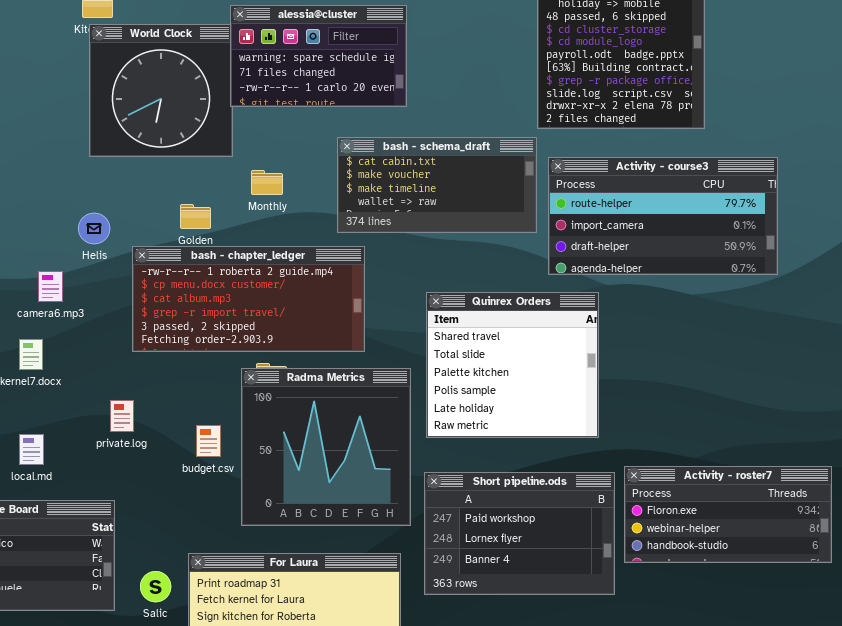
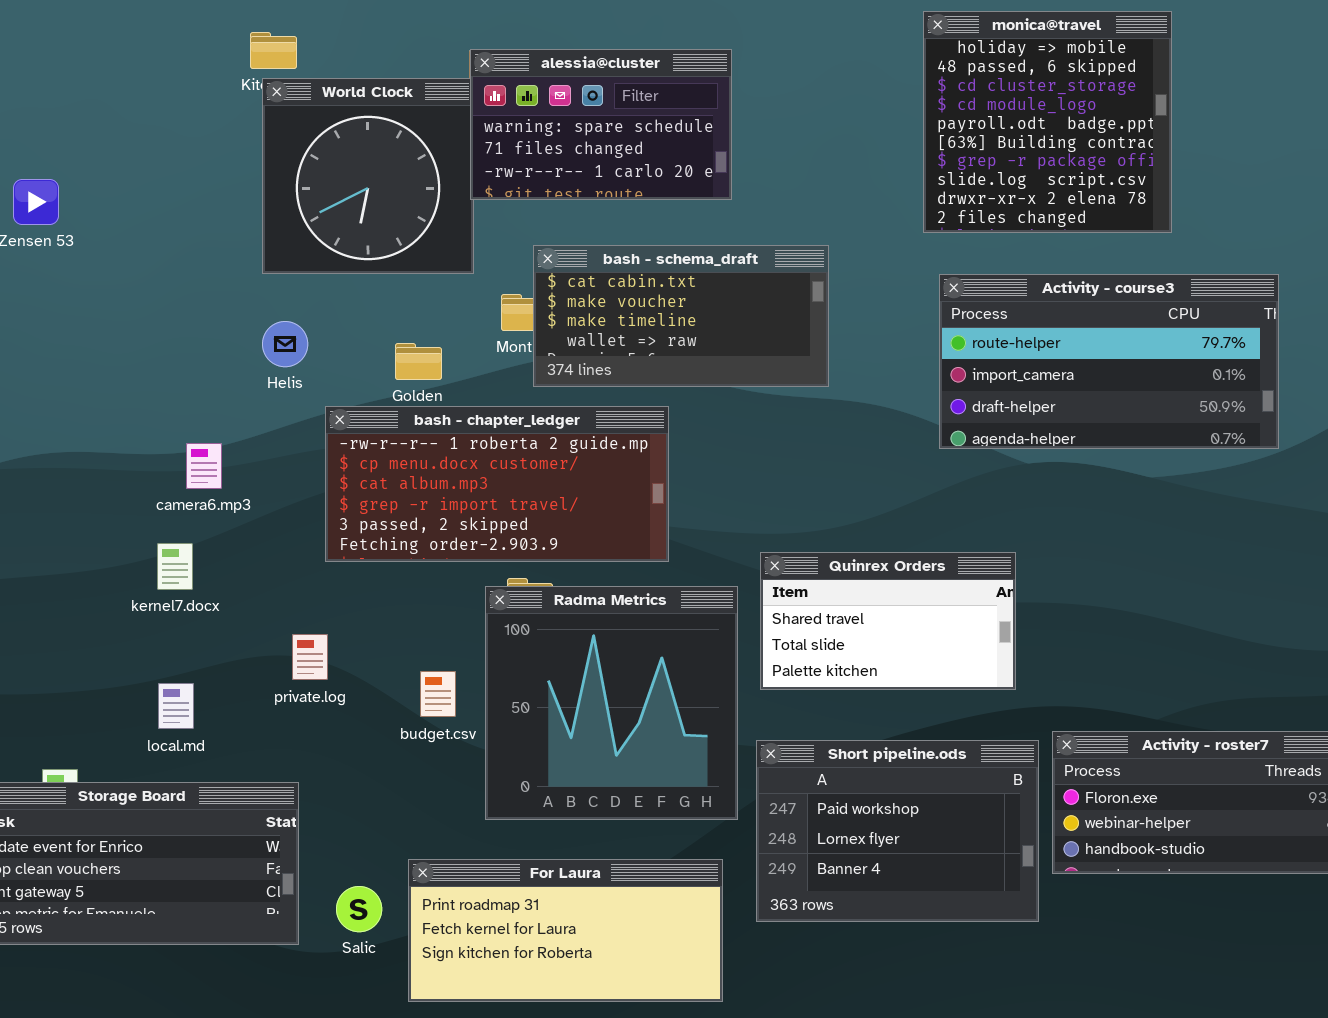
bash - schema_draft: [337,137,537,233] -> [533,245,829,387], moved
Helis: [78,213,110,244] -> [262,321,308,367], moved
Quinrex Orders: [426,292,599,438] -> [760,552,1016,690], resized

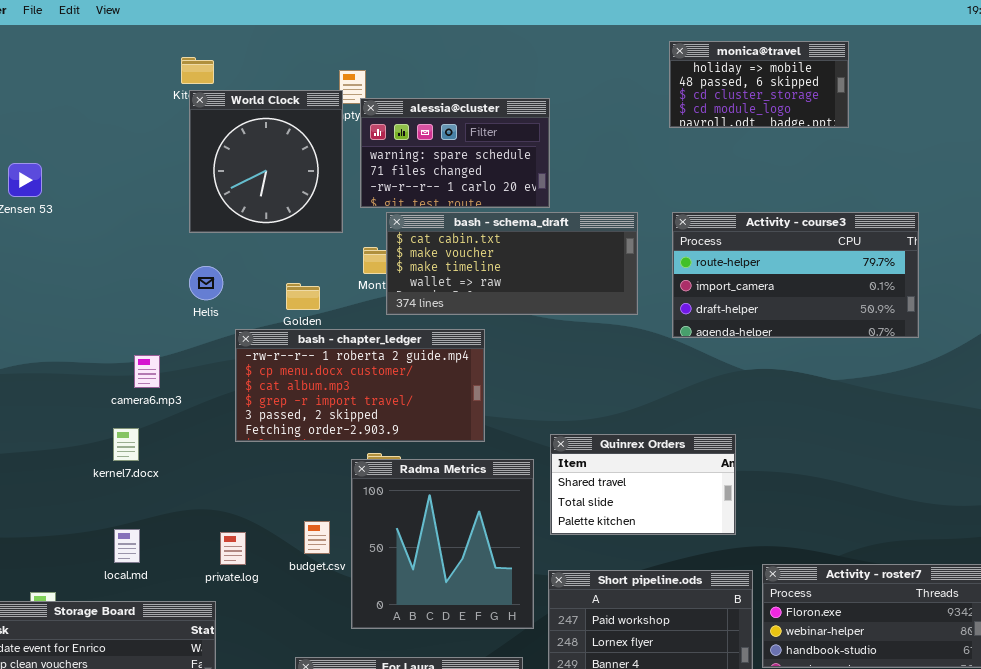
monica@travel: [923,11,1172,233] -> [669,41,849,128], resized
alessia@cluster: [470,49,732,200] -> [360,98,550,208], moved
bash - schema_draft: [533,245,829,387] -> [386,212,638,315], resized
Activity - course3: [939,274,1279,449] -> [672,212,919,338], moved
private.log: [292,634,328,680] -> [220,532,246,565], moved

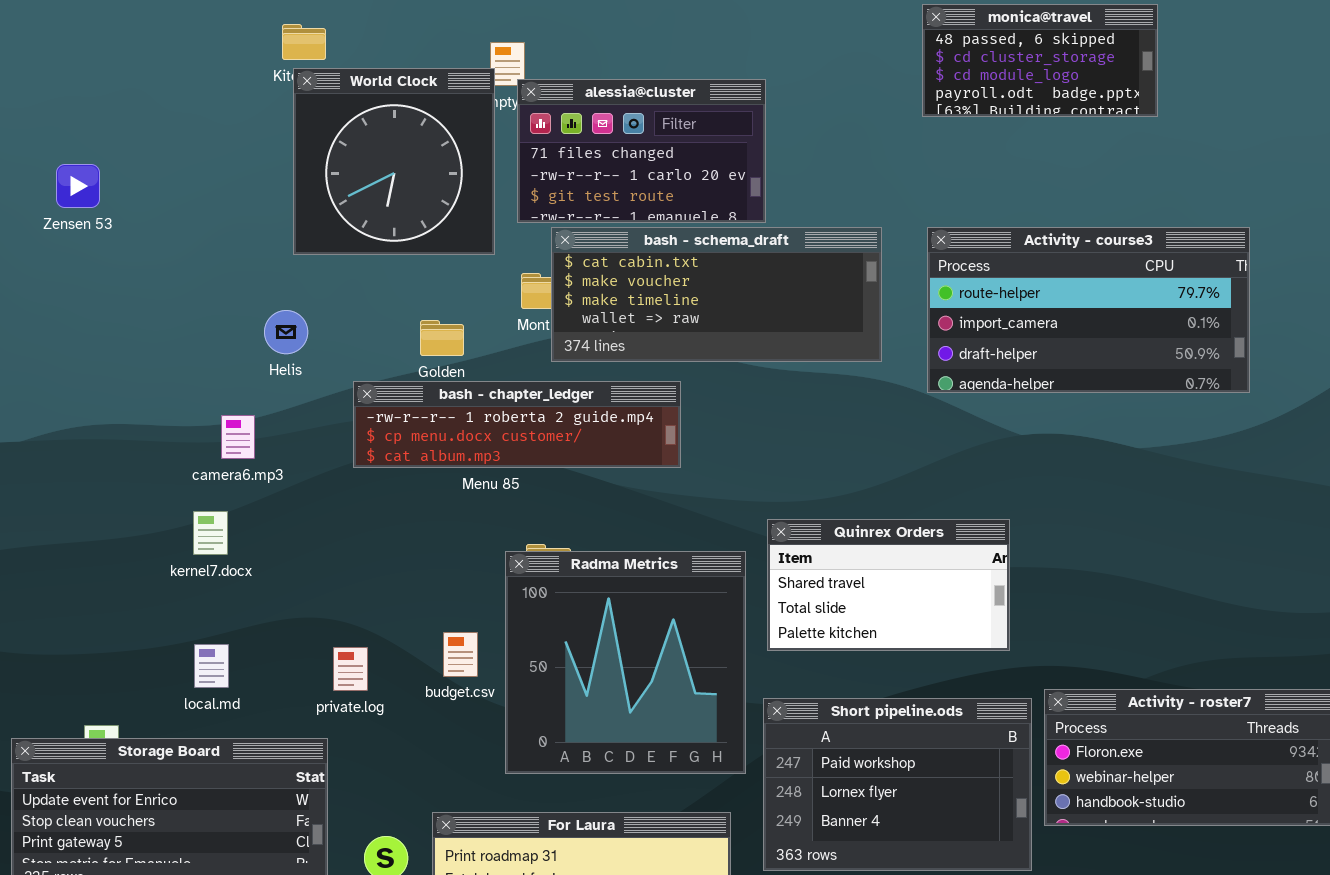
monica@travel: [669,41,849,128] -> [922,4,1158,117], scrolled down 1 row
alessia@cluster: [360,98,550,208] -> [517,79,766,223], scrolled down 1 row
Helis: [189,266,223,300] -> [264,310,308,354], moved
bash - chapter_ledger: [235,329,485,442] -> [353,381,681,468], resized

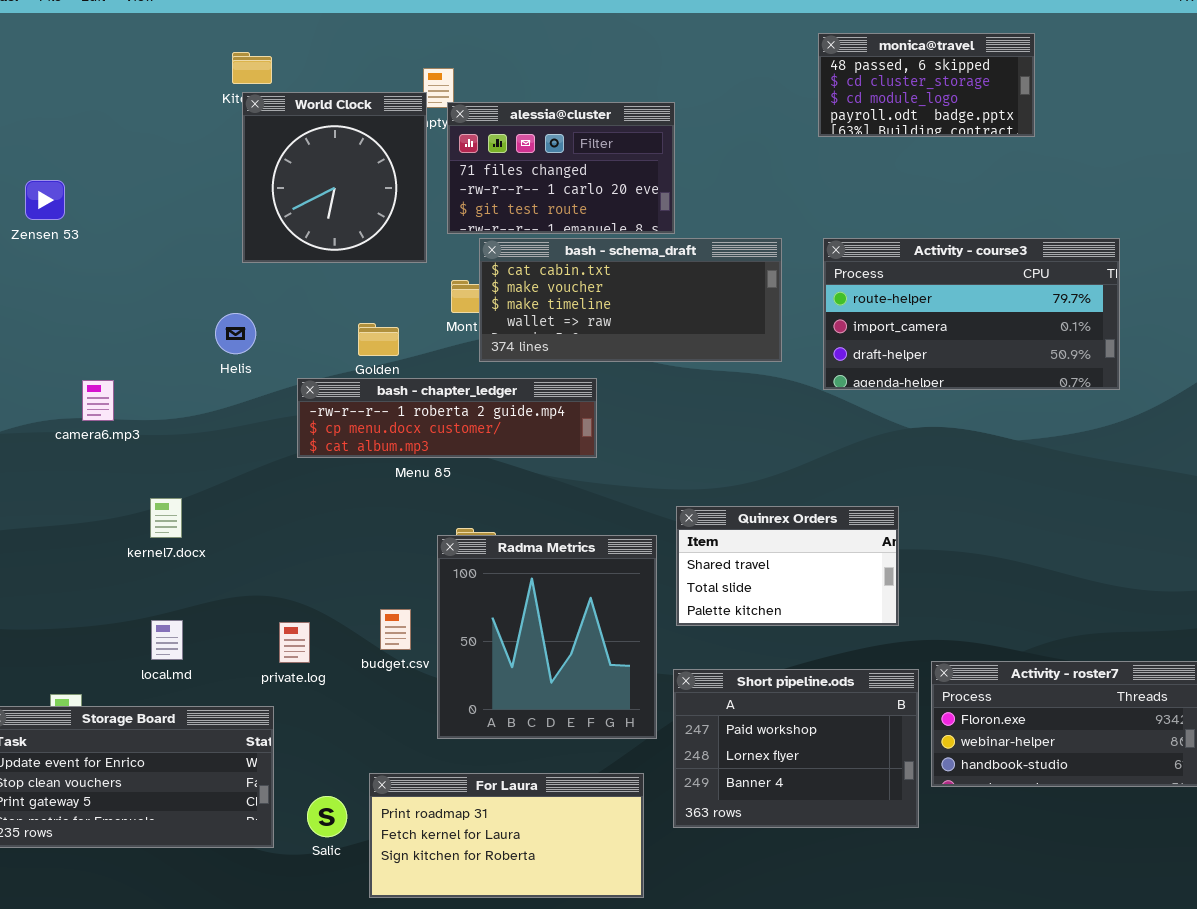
camera6.mp3: [221,415,255,459] -> [82,380,114,421], moved

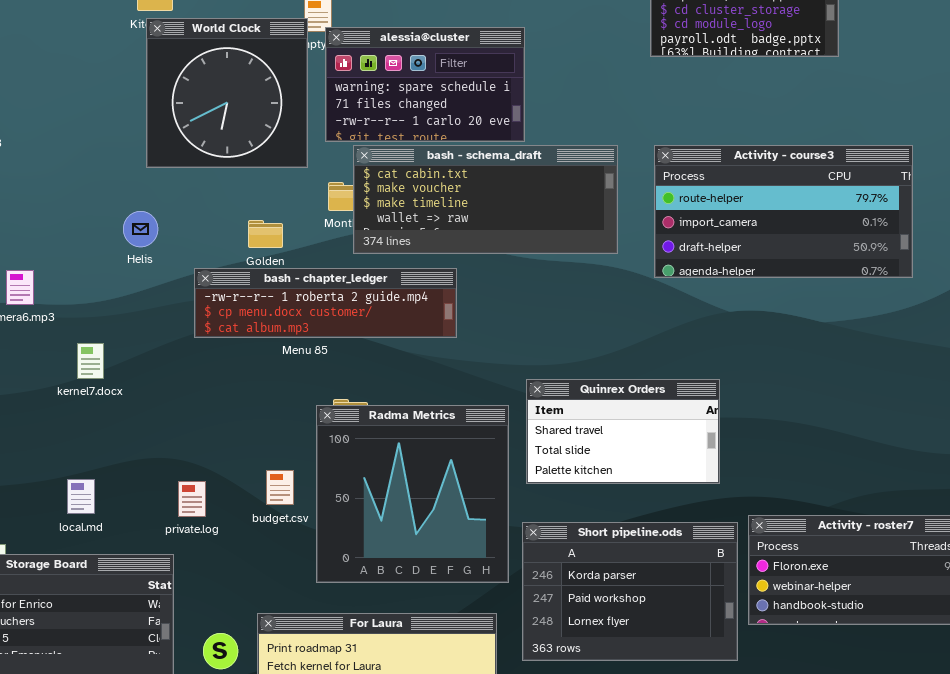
alessia@cluster: [447,102,675,234] -> [325,27,525,142], scrolled up 1 row
kernel7.docx: [150,498,182,538] -> [77,343,104,379], moved
Short pipeline.ods: [673,669,919,828] -> [522,522,738,661], scrolled up 1 row

